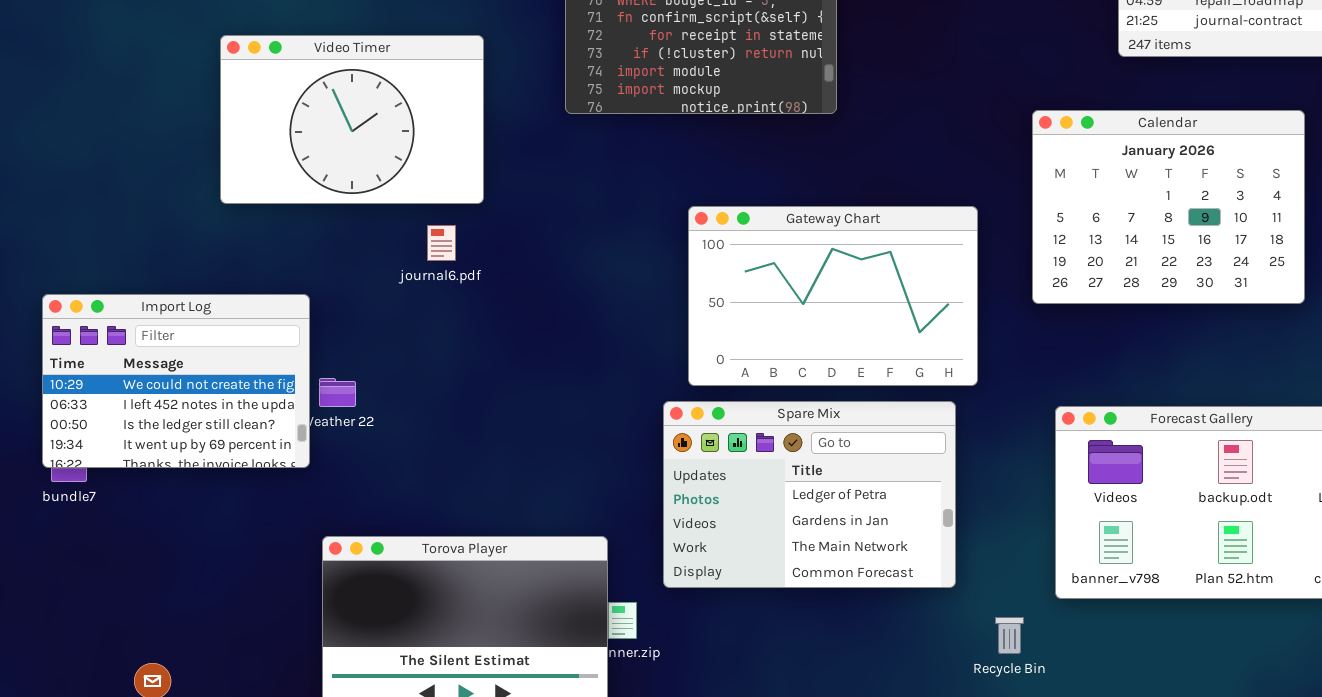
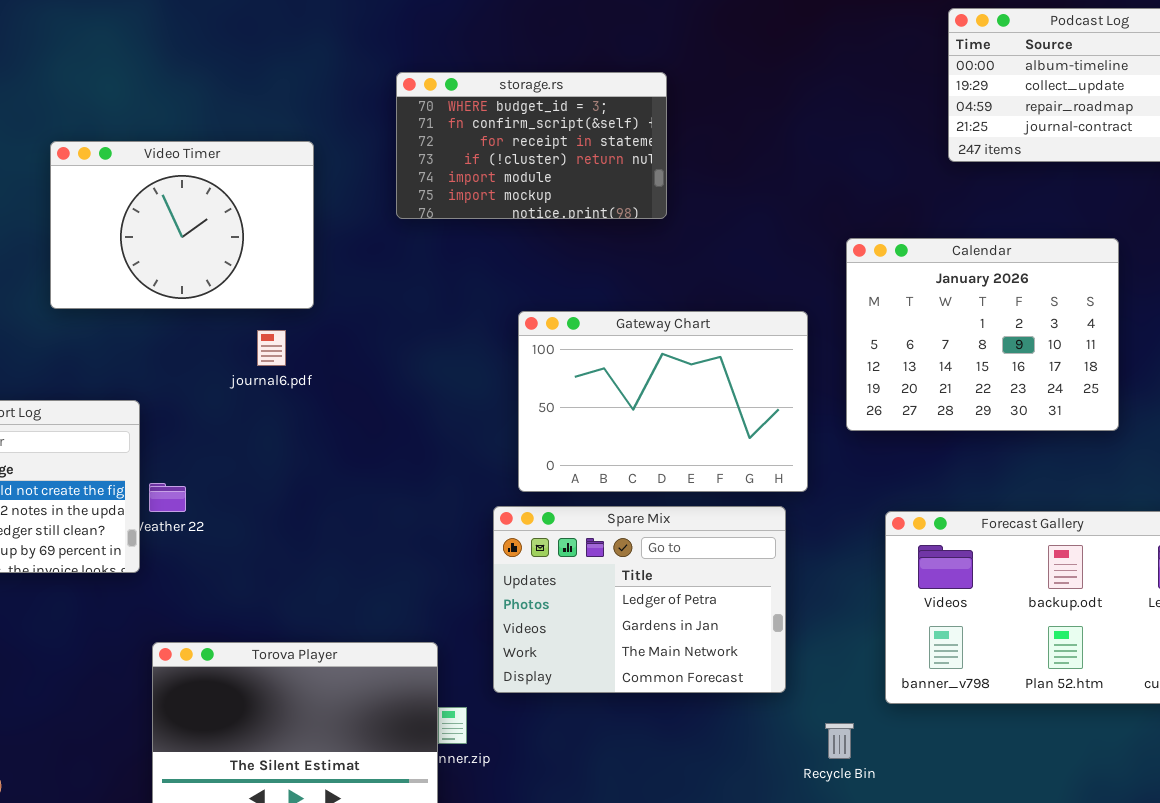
Calendar: [1032,110,1305,304] -> [846,238,1119,431], moved

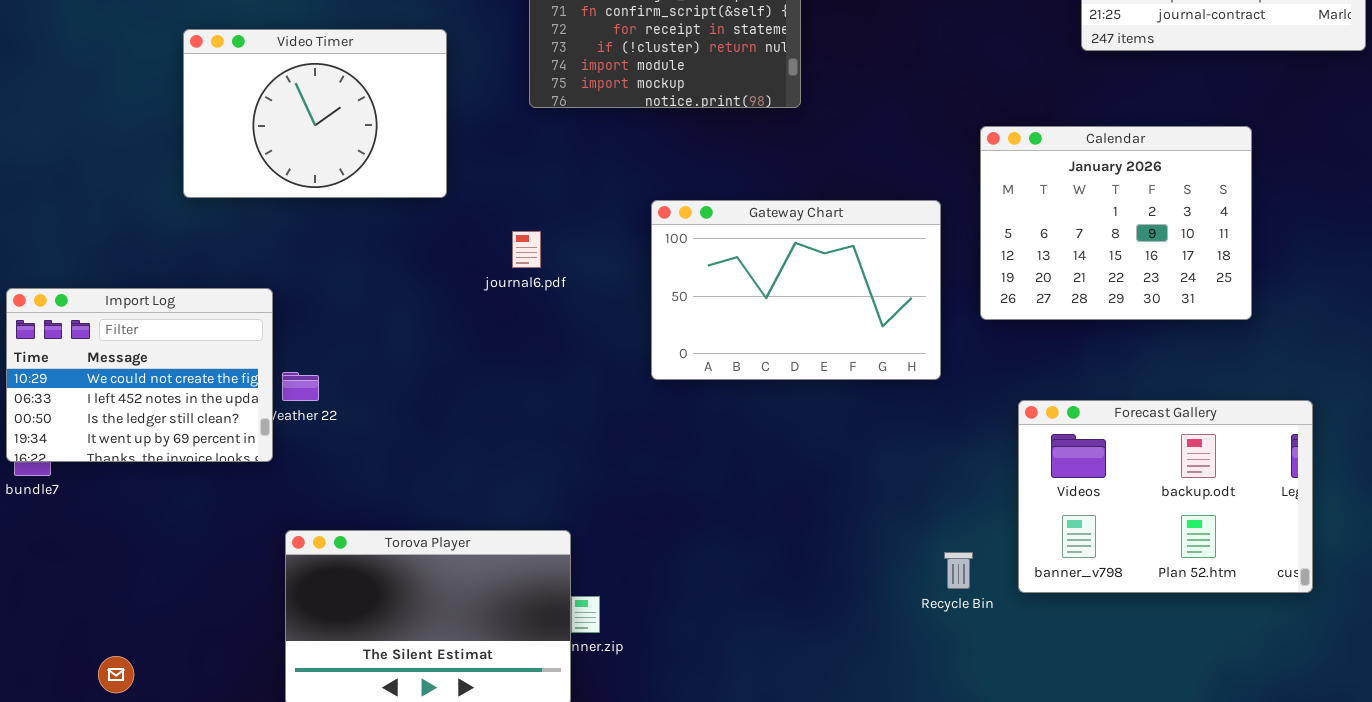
journal6.pdf: [257,330,286,366] -> [512,231,541,268], moved
Spare Mix: [493,506,786,693] -> none, closed
Recycle Bin: [825,723,854,759] -> [944,552,973,589], moved

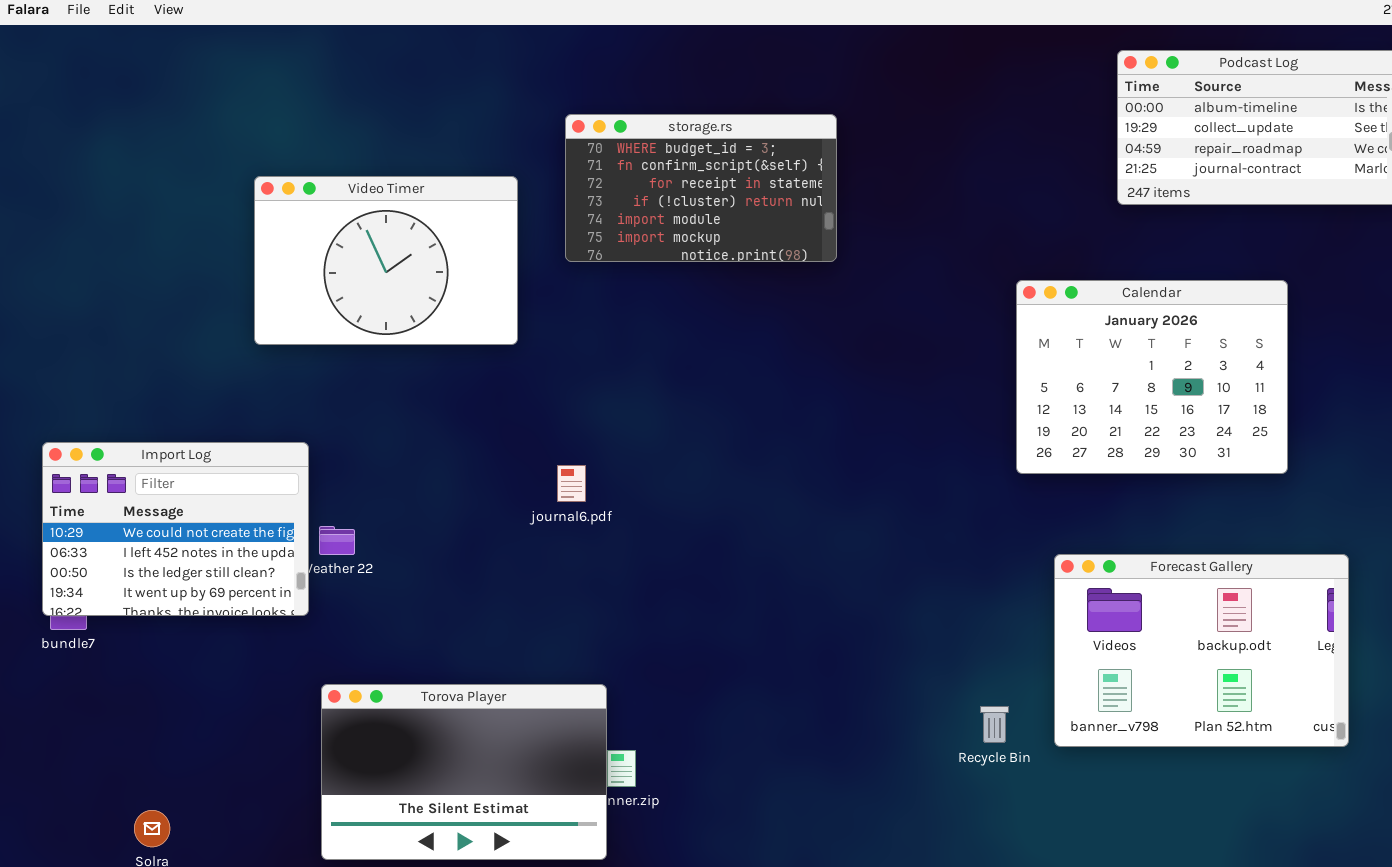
Video Timer: [183,29,447,198] -> [254,176,518,345], moved
Gateway Chart: [651,200,941,380] -> none, closed
journal6.pdf: [512,231,541,268] -> [557,465,586,502], moved

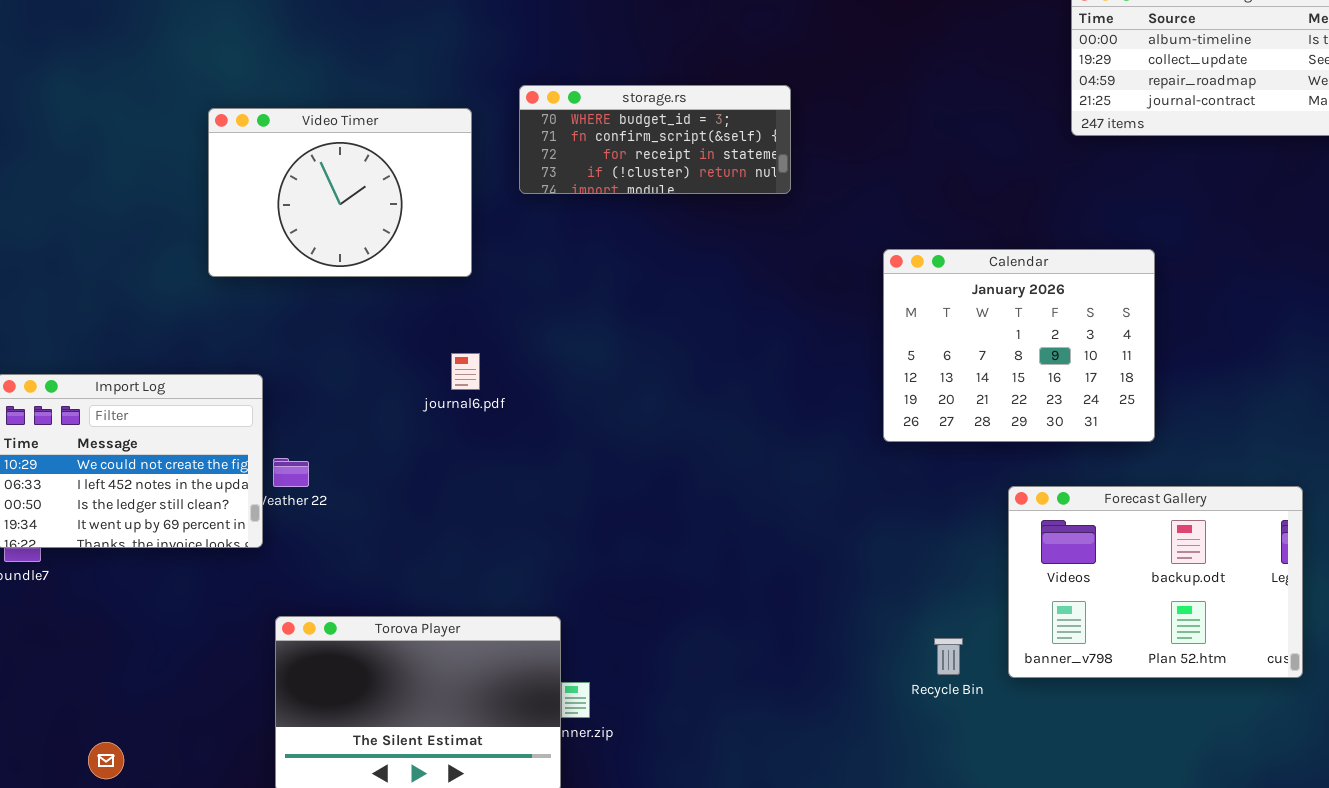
storage.rs: [565,114,837,262] -> [519,85,791,194], resized
Calendar: [1016,280,1288,474] -> [883,249,1155,442], moved
journal6.pdf: [557,465,586,502] -> [451,353,480,390], moved

